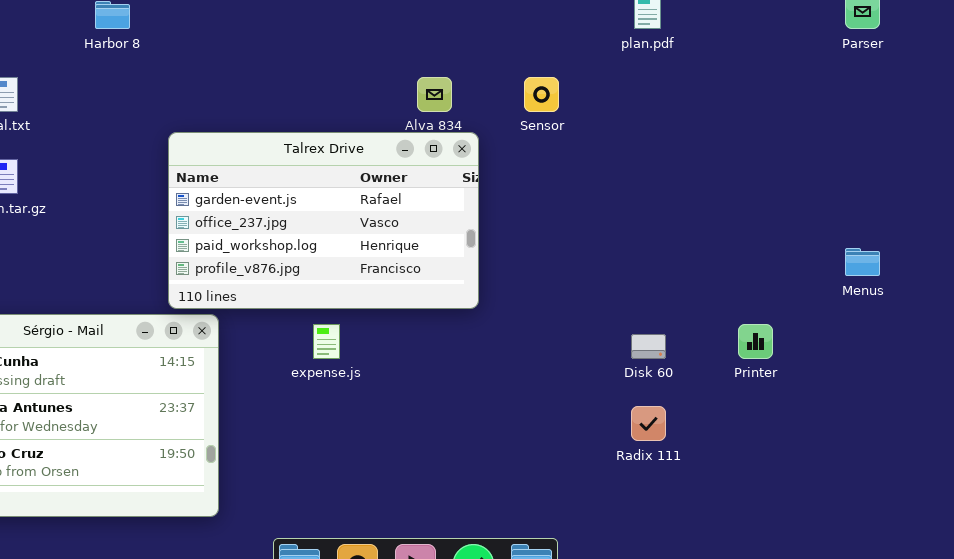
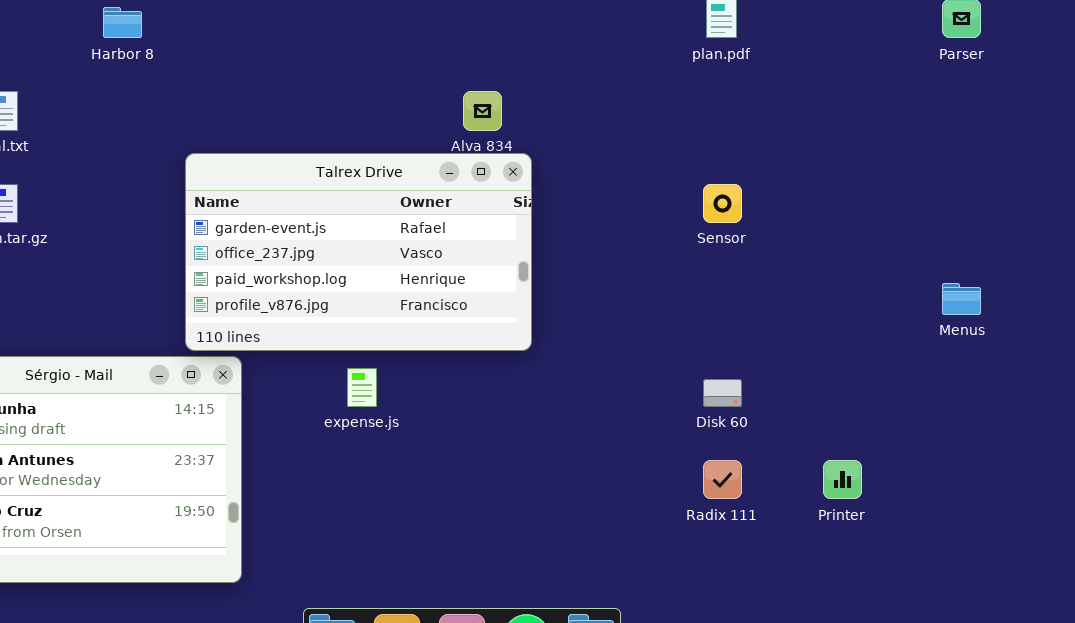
Sensor: [524,77,559,112] -> [703,184,742,223], moved
Printer: [738,324,773,359] -> [823,460,862,499], moved

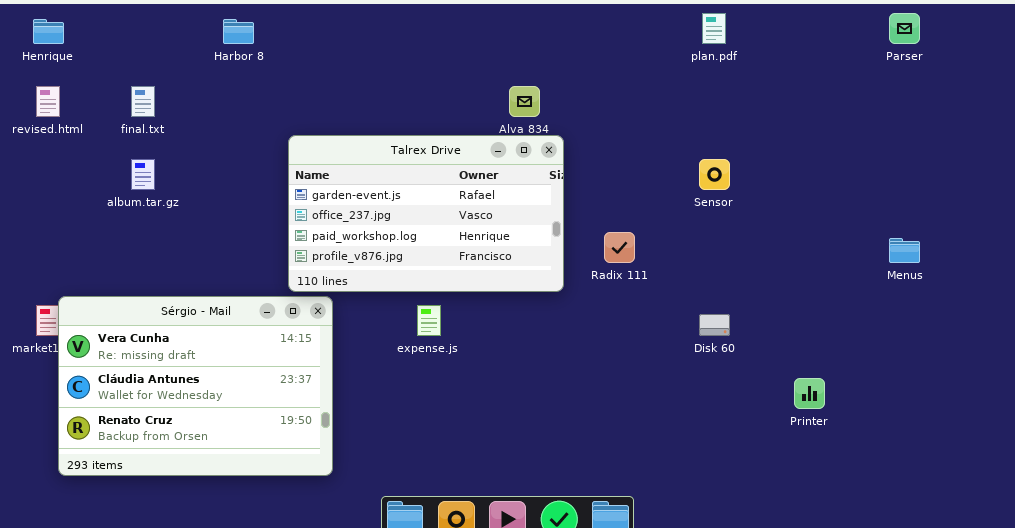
Radix 111: [703,460,742,499] -> [604,232,635,263], moved

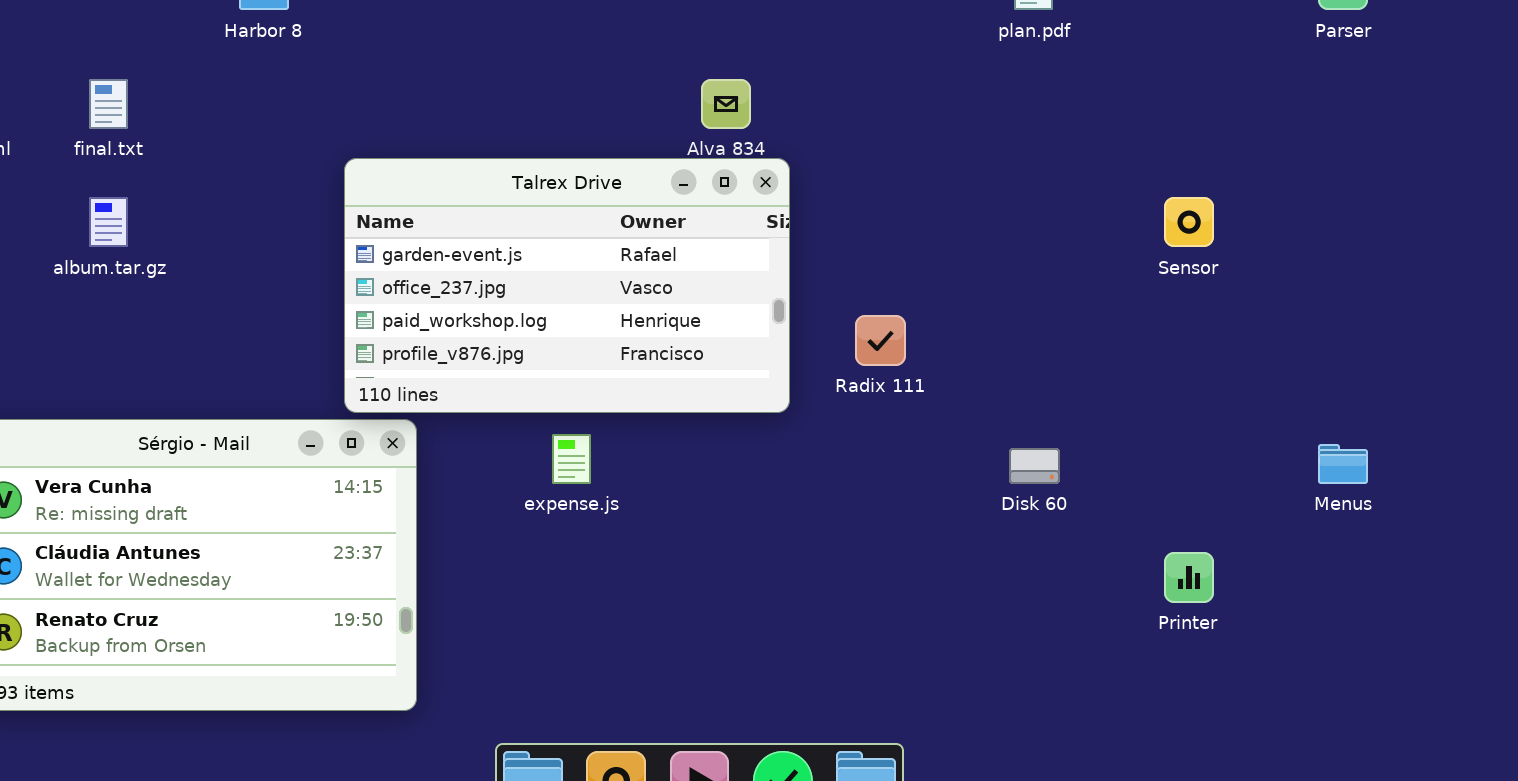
Sensor: [699,159,730,190] -> [1164,197,1214,247], moved
Menus: [889,238,920,263] -> [1318,444,1368,484], moved

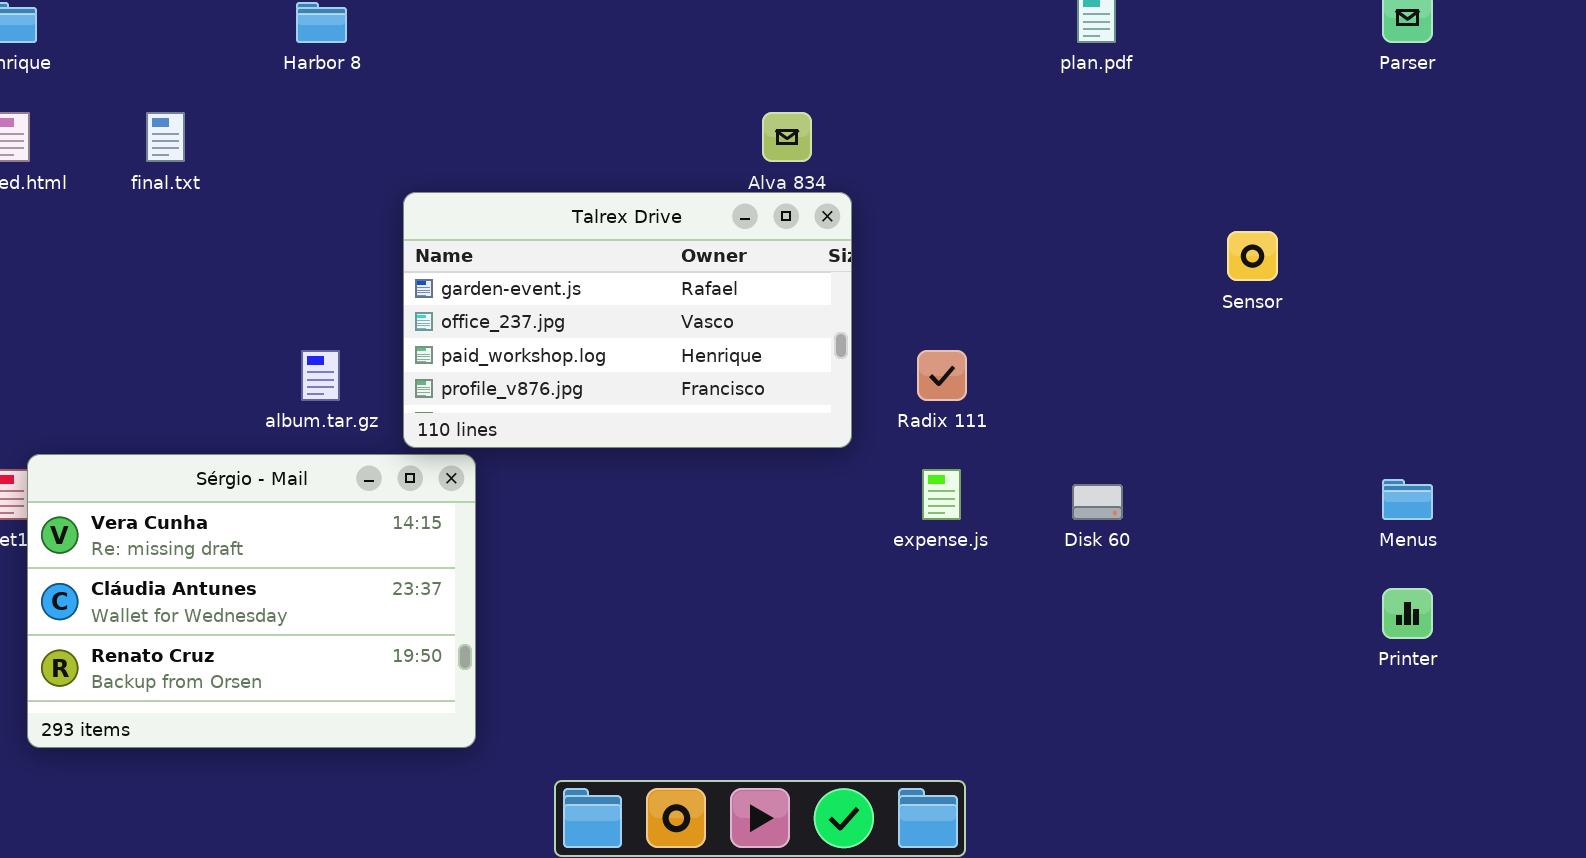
album.tar.gz: [89,197,128,247] -> [301,350,340,401], moved
expense.js: [552,434,591,484] -> [922,469,961,520], moved
Printer: [1164,552,1214,603] -> [1382,588,1433,639], moved

